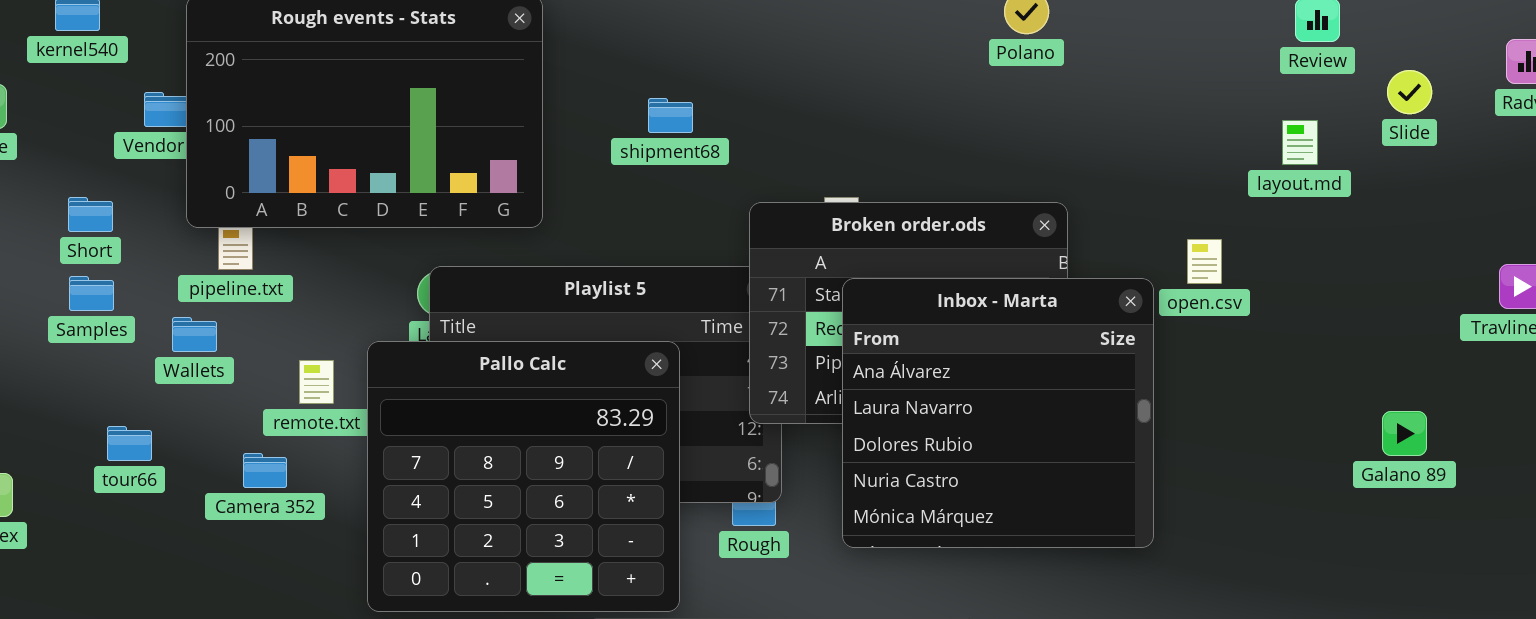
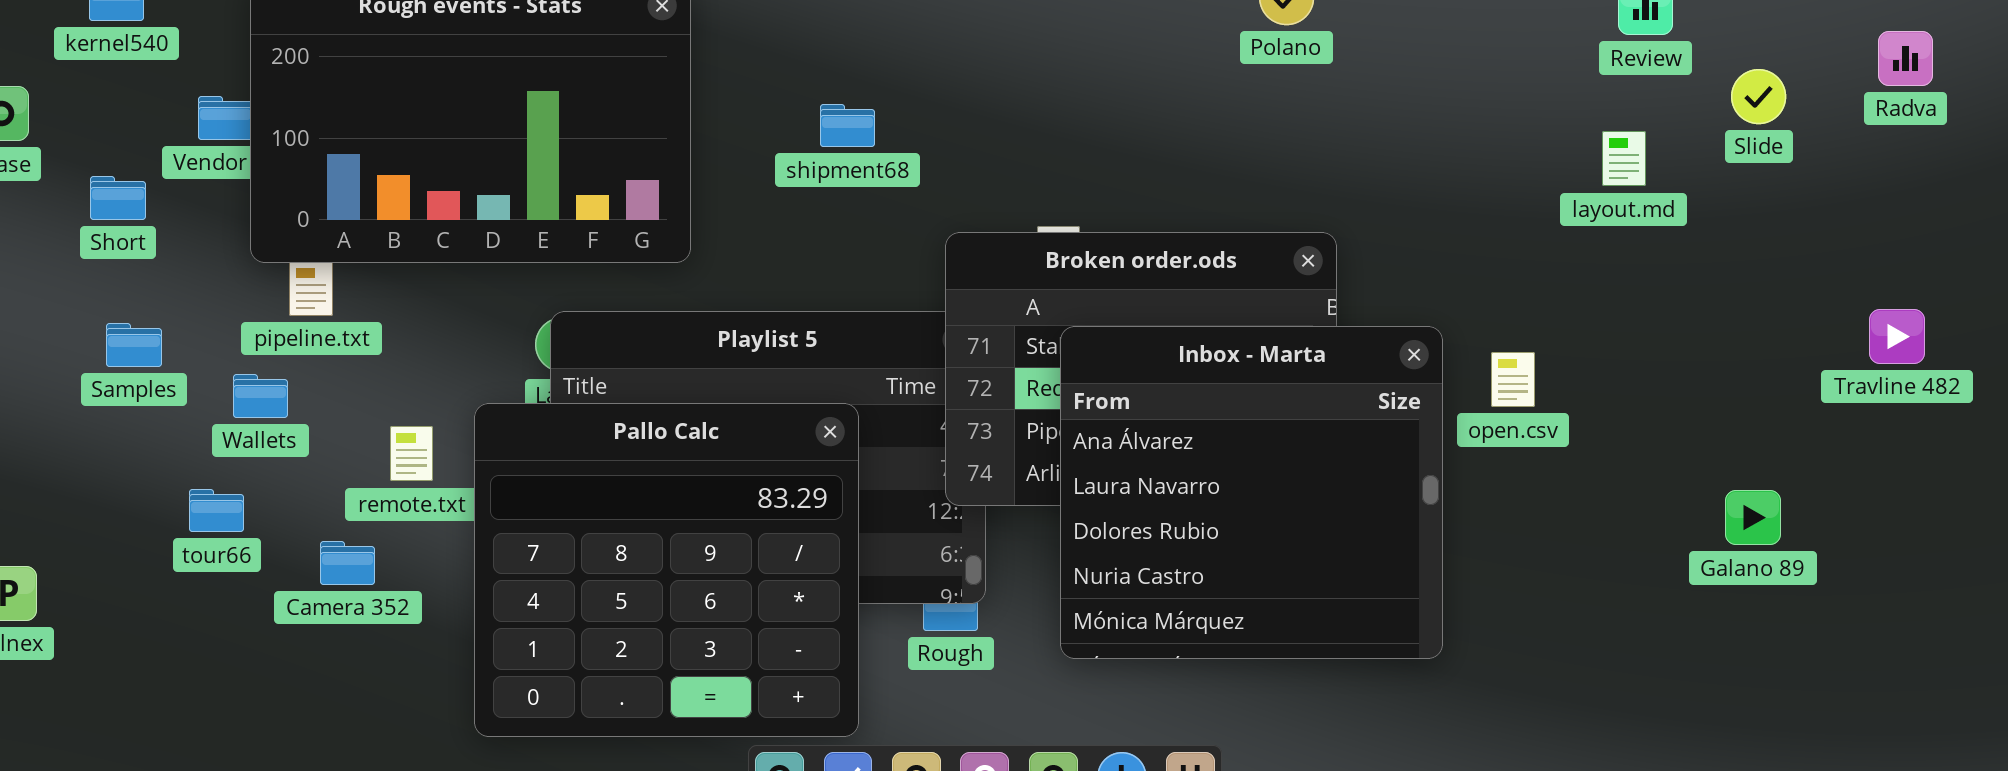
Short: [68,197,113,232] -> [90,176,146,220], moved
open.csv: [1187,239,1222,284] -> [1491,352,1535,407], moved
tour66: [107,426,152,461] -> [189,489,244,532], moved

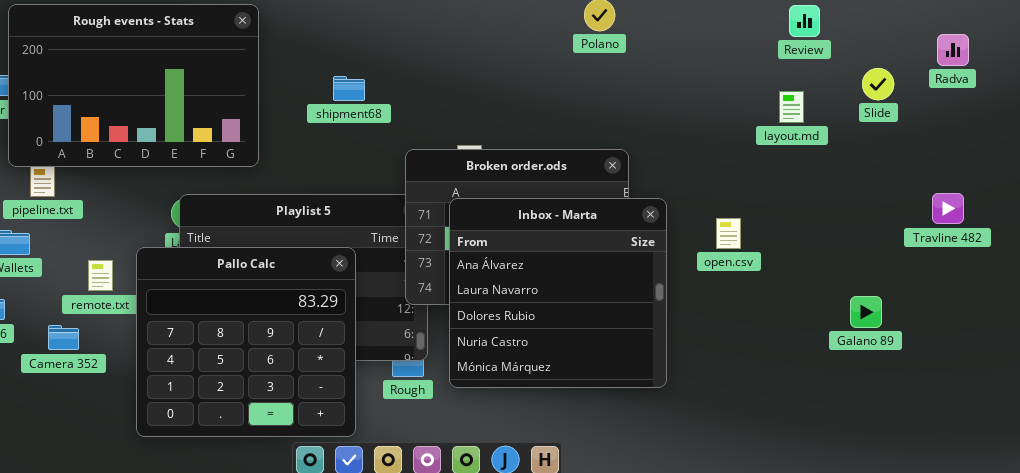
Slide: [1731,69,1786,124] -> [862,68,894,100], moved
Inbox - Marta: [1060,326,1443,659] -> [449,198,667,388], moved

